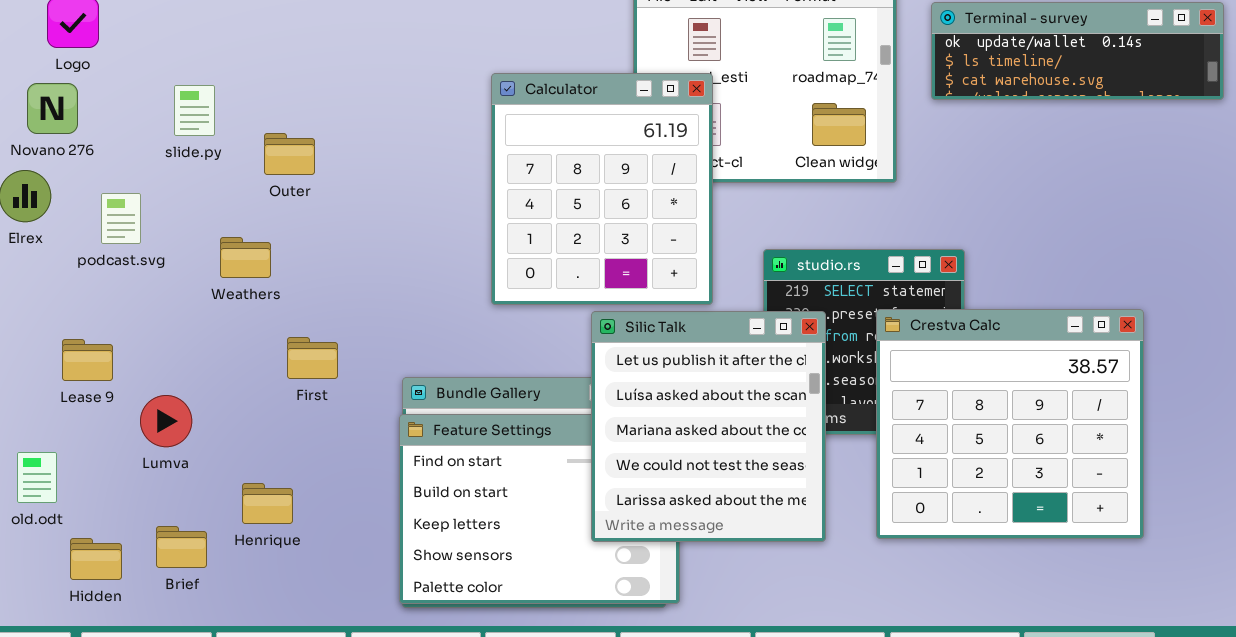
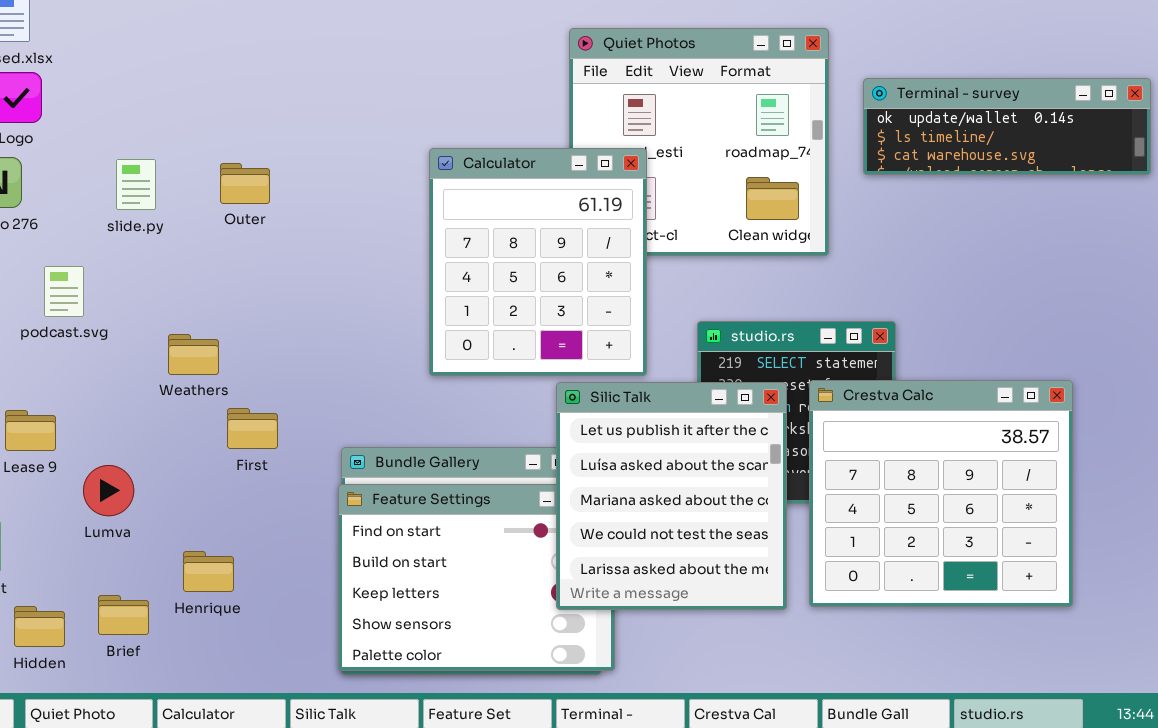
Outer: [264,133,315,175] -> [220,163,270,204], moved
Weathers: [220,237,271,278] -> [168,334,219,375], moved
Silic Talk: [591,311,826,542] -> [556,382,787,610], moved

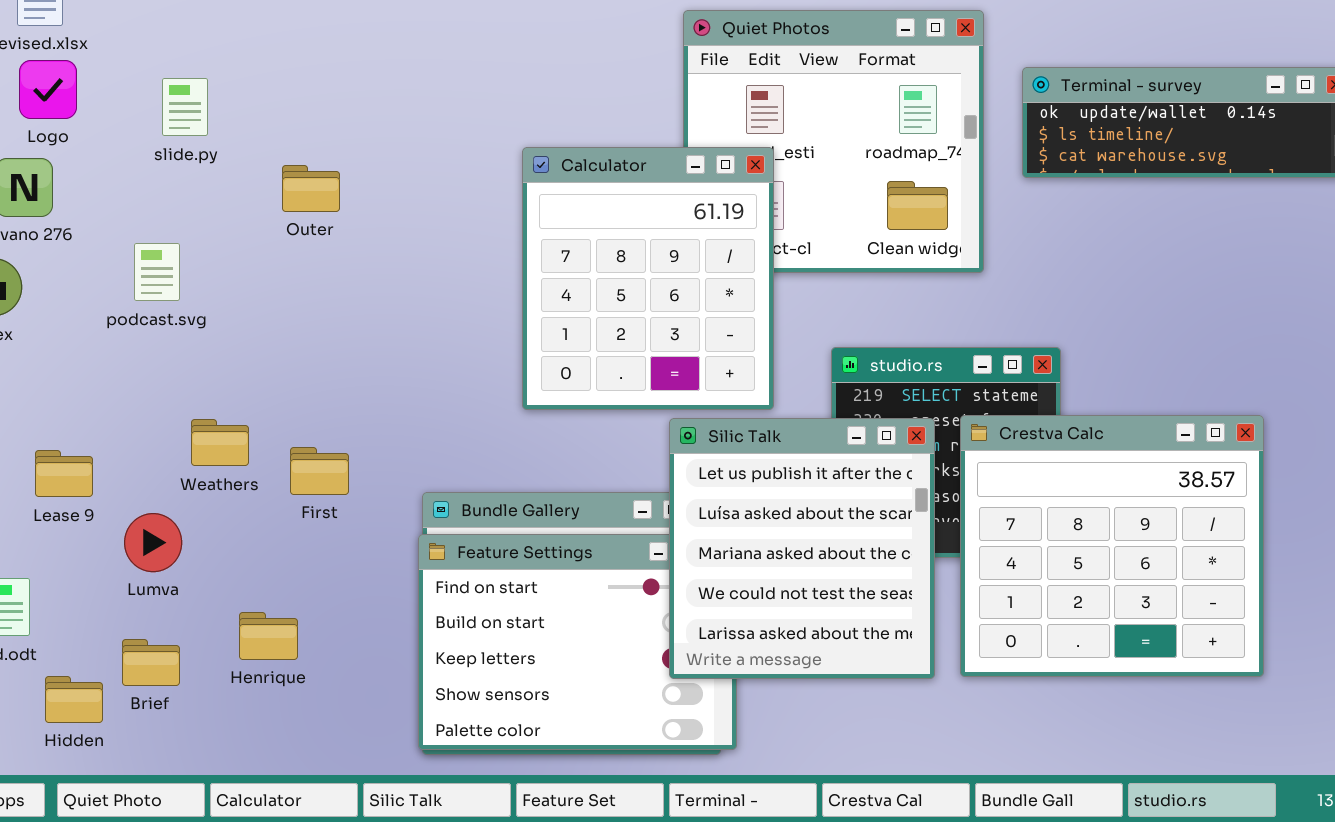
slide.py: [116,159,156,210] -> [162,78,208,136], moved
podcast.svg: [44,266,84,317] -> [134,243,180,301], moved
Weathers: [168,334,219,375] -> [191,419,249,466], moved
Brief: [98,595,149,635] -> [122,639,180,686], moved

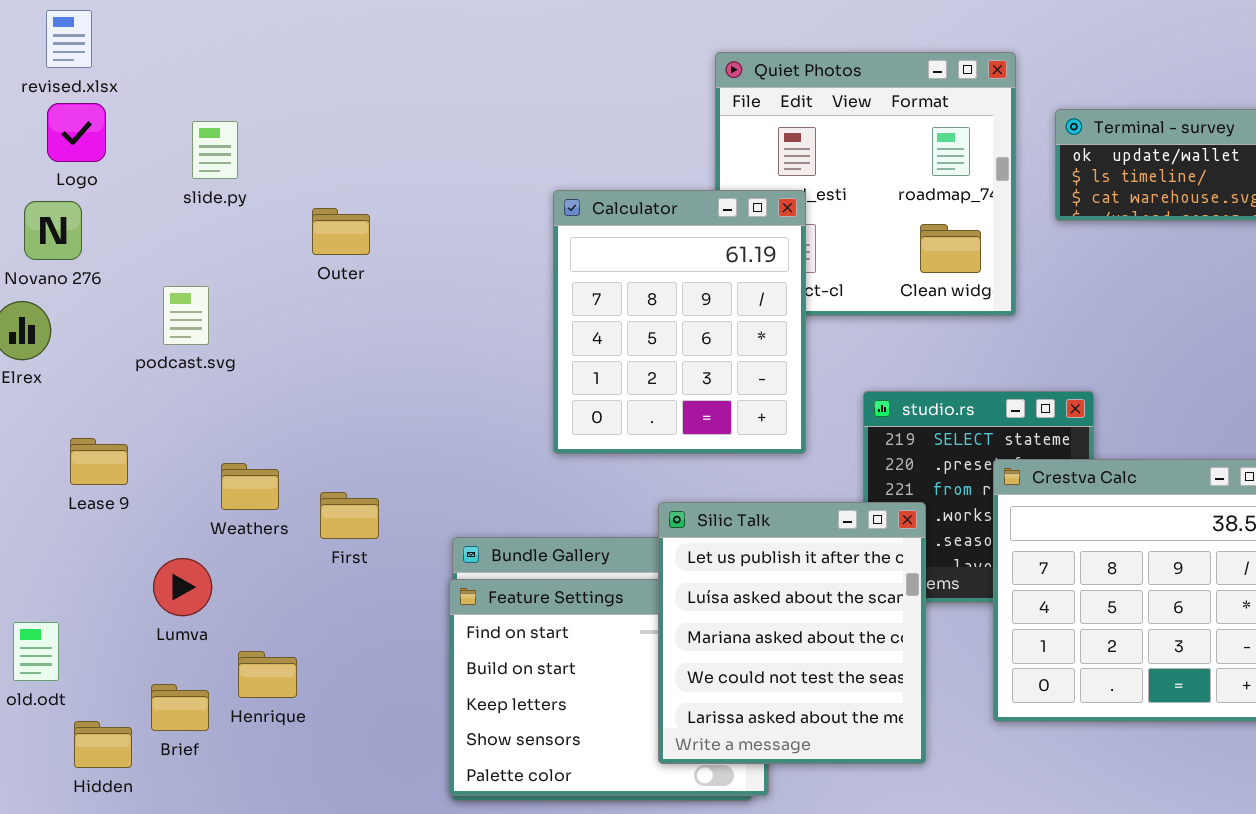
Silic Talk: [669,418,935,679] -> [658,502,926,764], moved
Lease 9: [35,450,93,497] -> [70,438,128,485], moved
Henrique: [239,612,298,660] -> [238,651,297,698], moved

